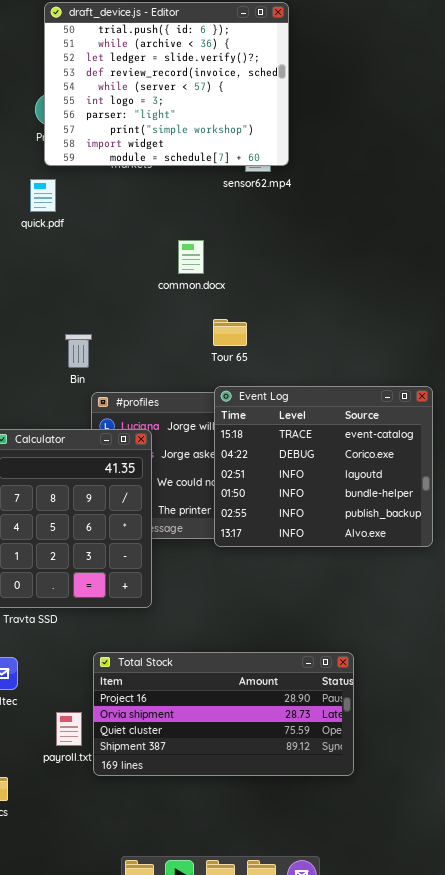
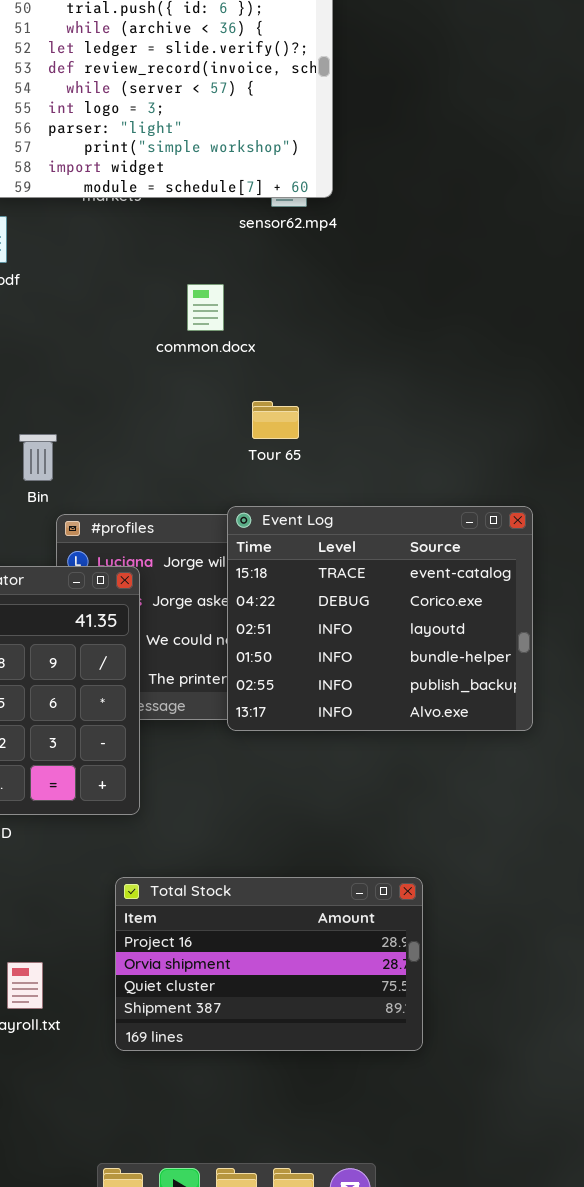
common.docx: [178,240,204,274] -> [187,284,224,331], moved
Tour 65: [213,319,247,346] -> [252,401,299,439], moved
Total Stock: [93,652,354,776] -> [115,877,423,1051], resized

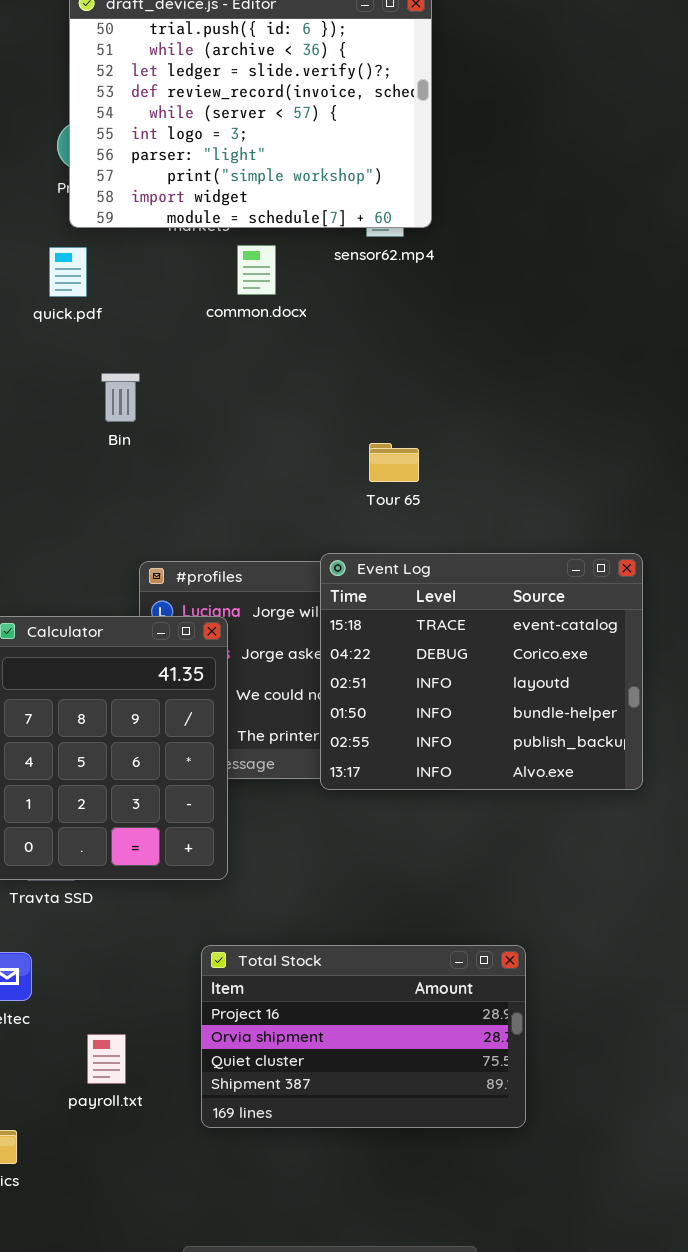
common.docx: [187,284,224,331] -> [237,245,276,295], moved
Tour 65: [252,401,299,439] -> [369,443,419,482], moved
Bin: [19,434,57,481] -> [101,373,140,422], moved

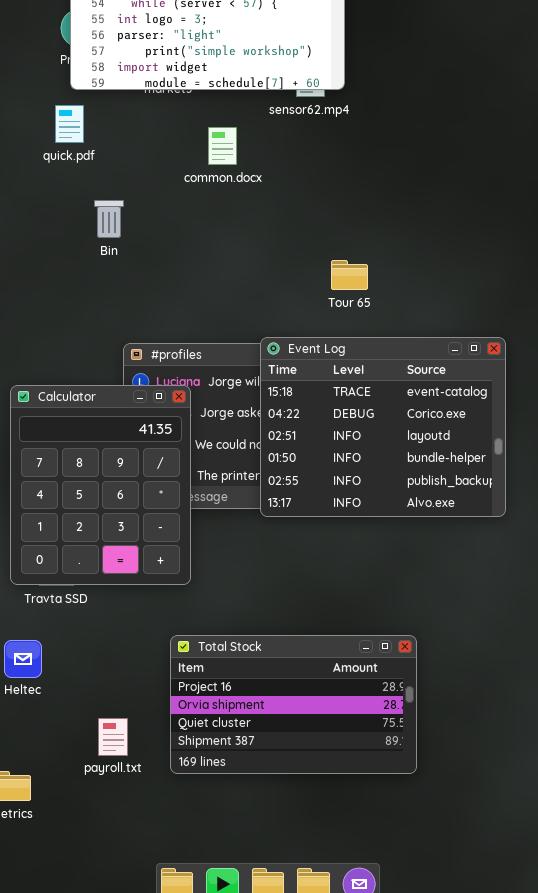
common.docx: [237,245,276,295] -> [208,127,237,165], moved
Tour 65: [369,443,419,482] -> [331,260,368,290], moved
payroll.txt: [87,1034,126,1084] -> [98,718,128,756], moved

